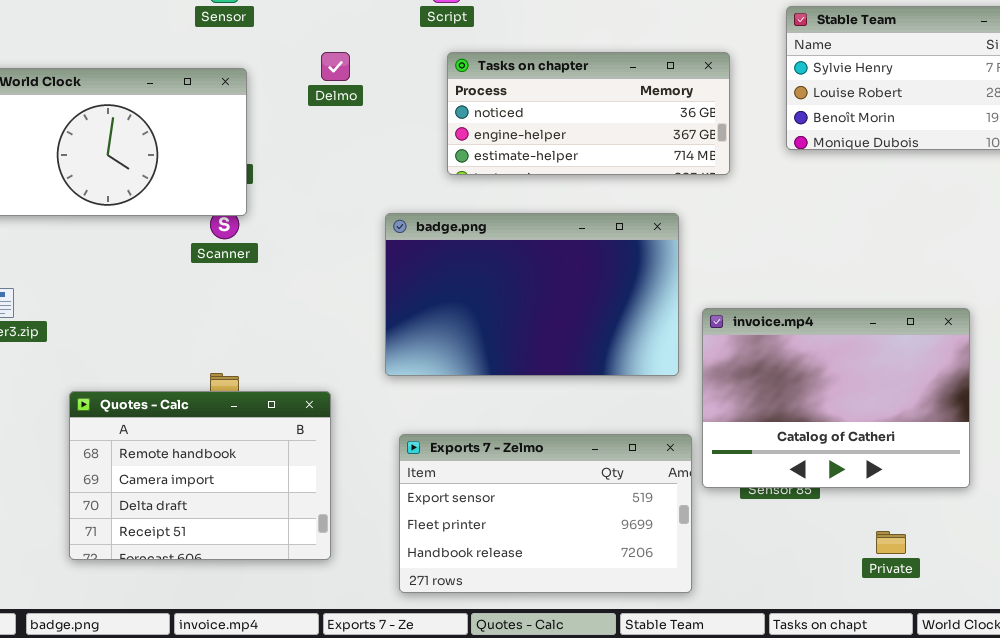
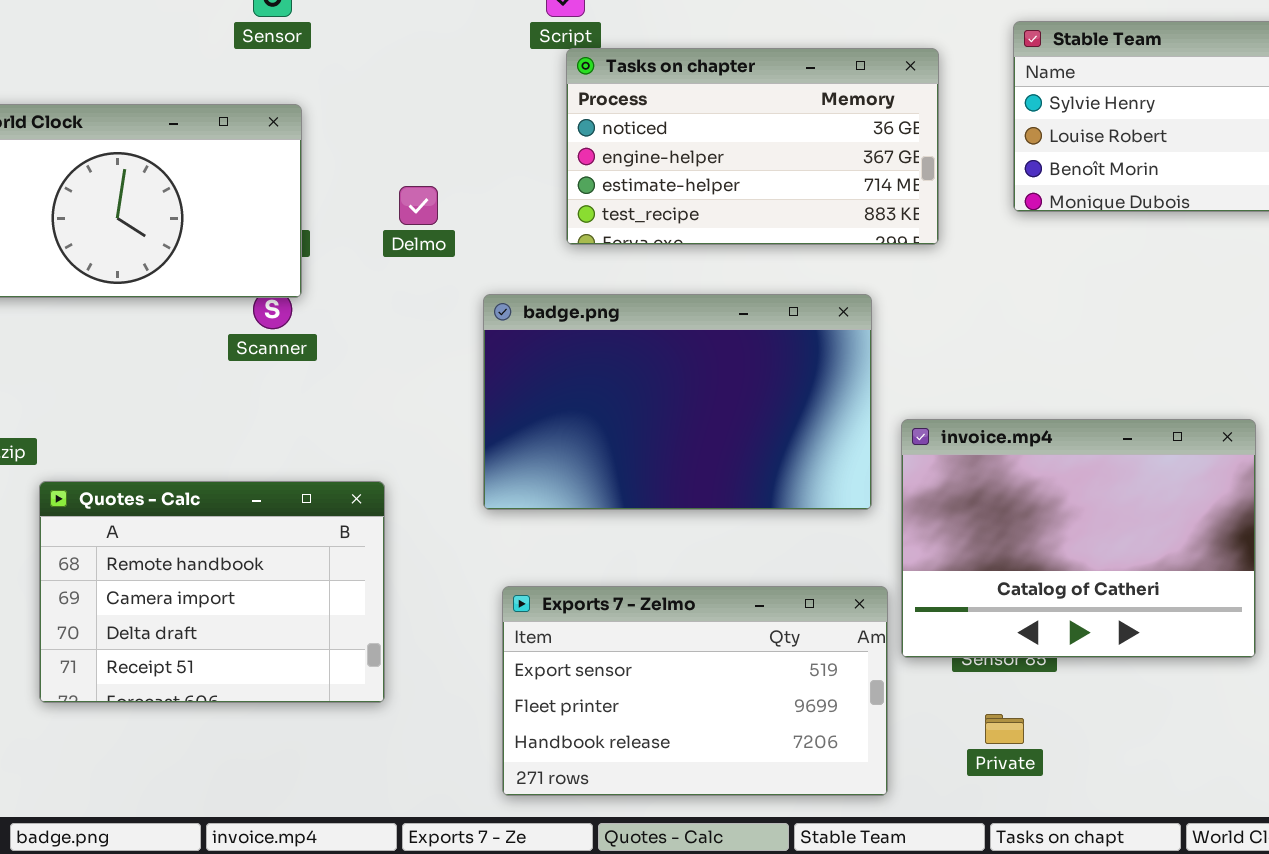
Delmo: [321,52,350,81] -> [399,186,438,225], moved
Tasks on chapter: [447,52,730,175] -> [566,48,939,245], resized
Quotes - Calc: [69,391,331,560] -> [39,481,385,703], moved
Private: [876,531,906,554] -> [985,714,1024,744], moved

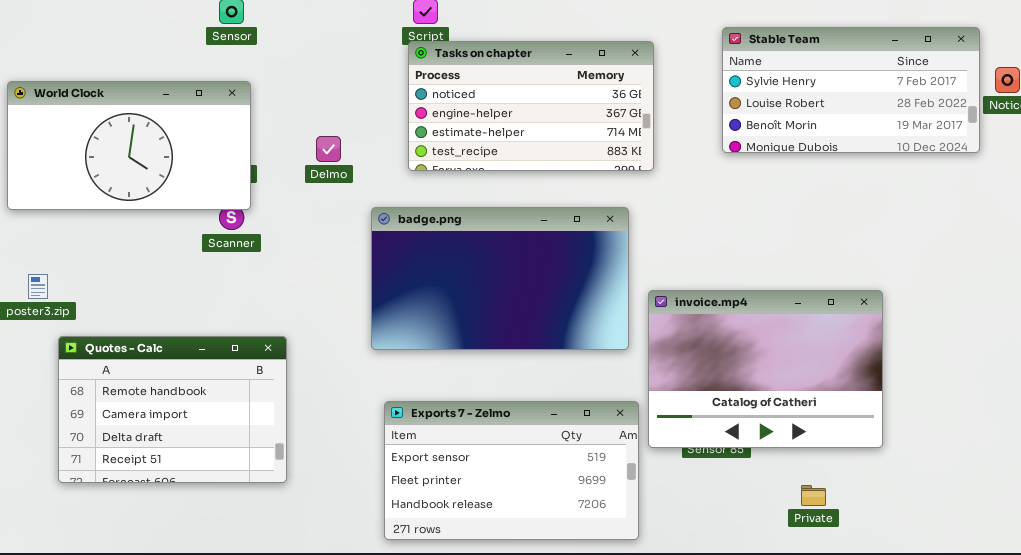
Tasks on chapter: [566,48,939,245] -> [408,41,654,171], moved
Quotes - Calc: [39,481,385,703] -> [58,336,287,483], moved
Private: [985,714,1024,744] -> [801,485,826,506], moved

